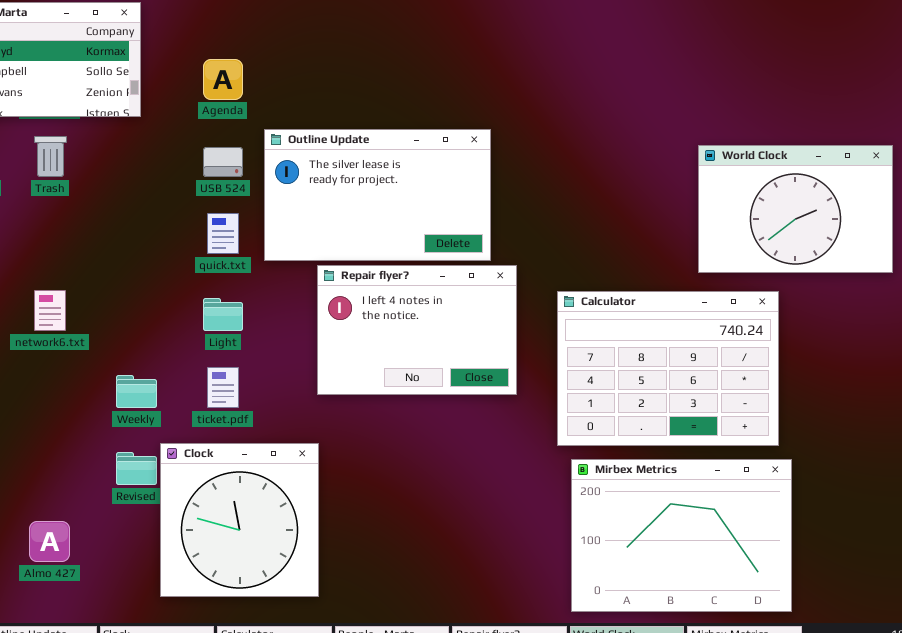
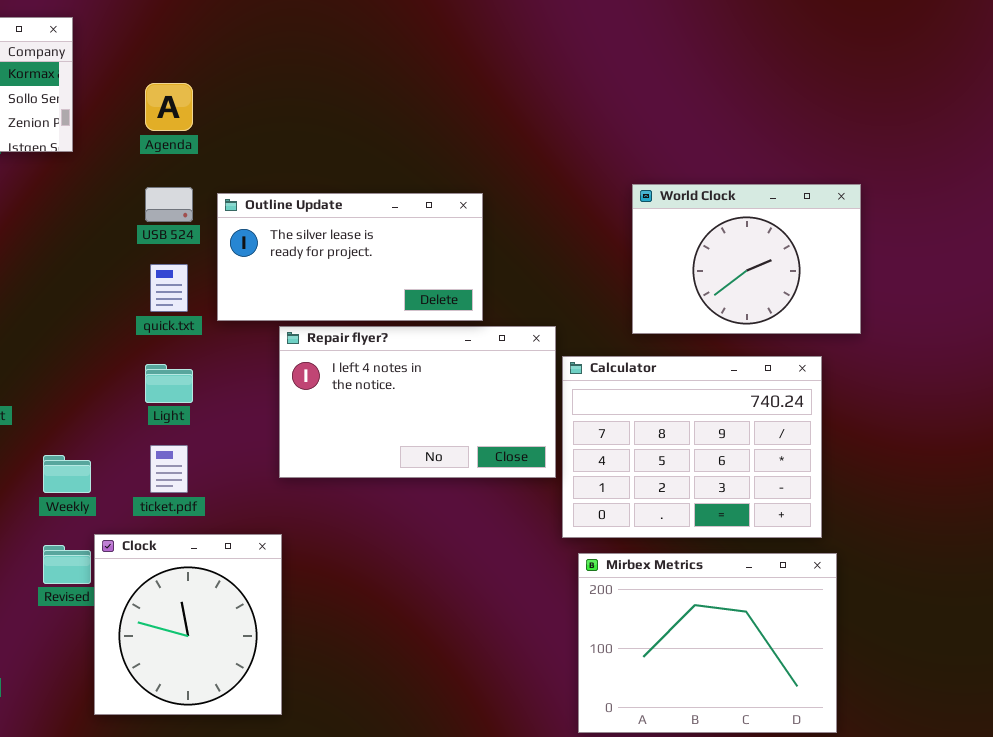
Outline Update: [264,129,491,261] -> [217,193,483,321], resized
World Clock: [698,145,893,273] -> [632,184,861,334], moved
Repair flyer?: [317,265,517,395] -> [279,326,556,478], resized

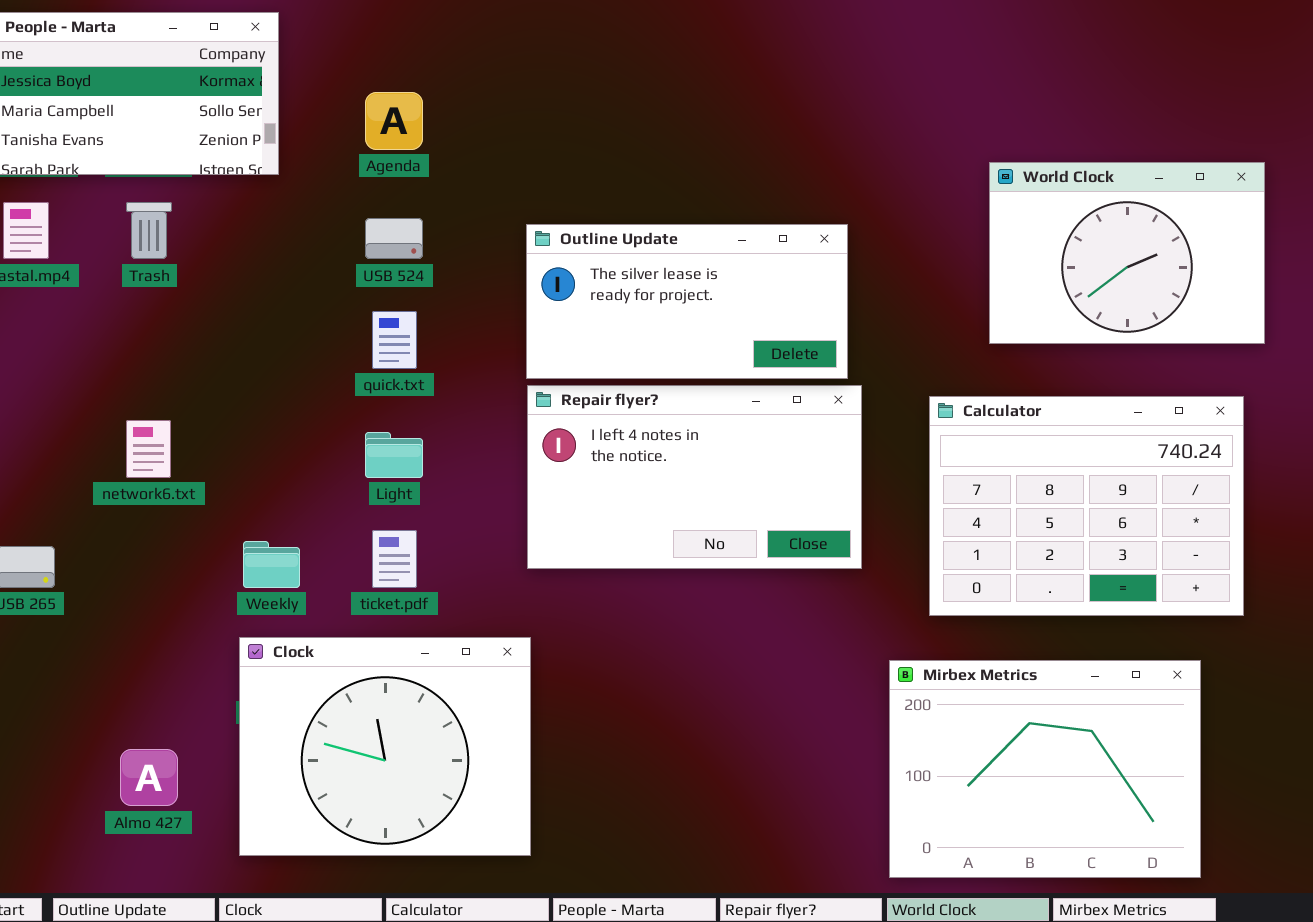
World Clock: [632,184,861,334] -> [989,162,1265,344], moved
Outline Update: [217,193,483,321] -> [526,224,848,379], moved
Calculator: [562,356,822,538] -> [929,396,1244,616], moved
Clock: [94,534,282,715] -> [239,637,531,856], resized

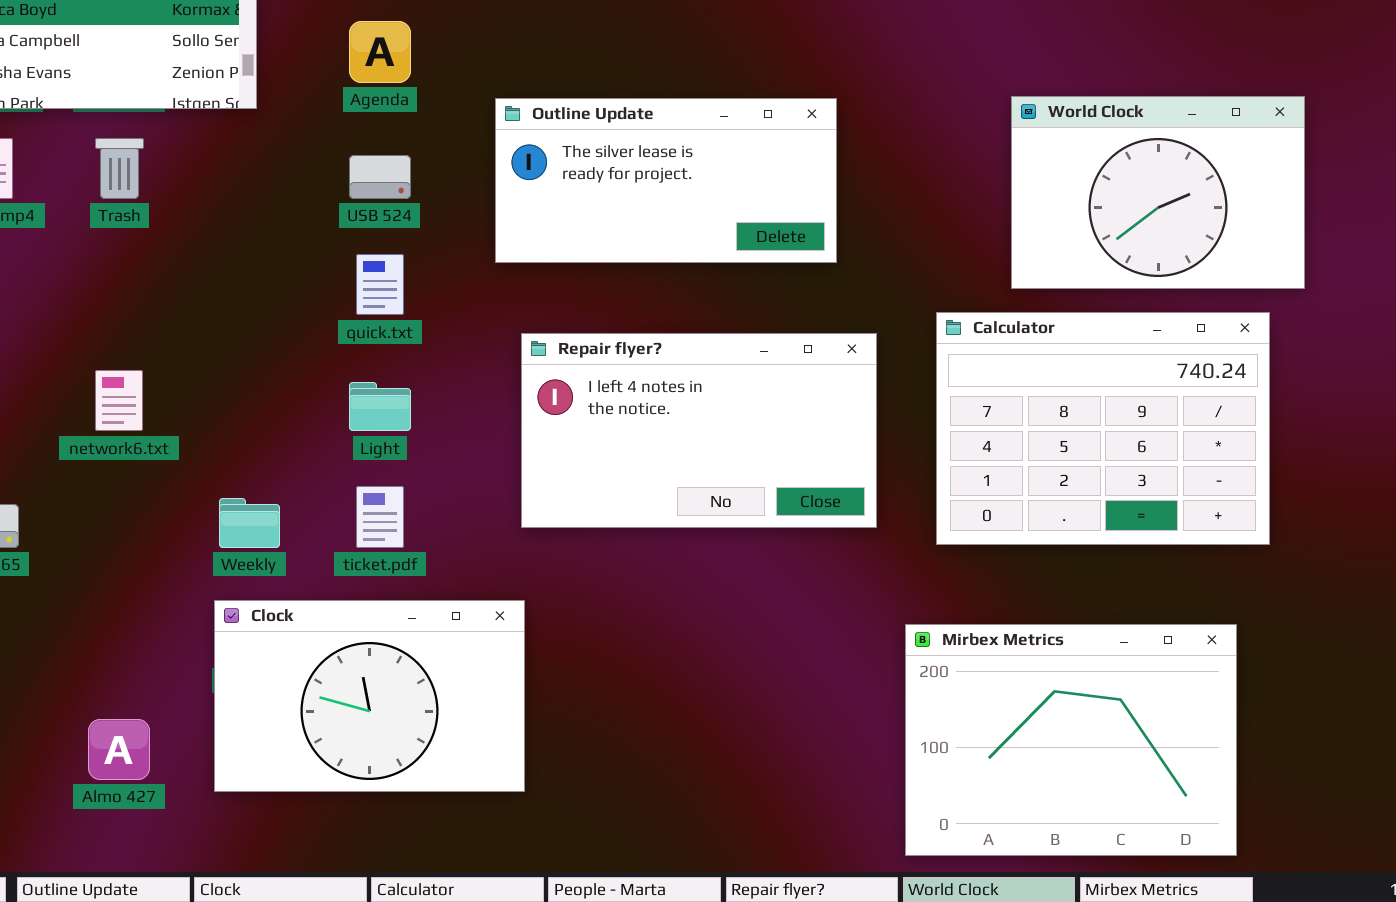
Outline Update: [526,224,848,379] -> [495,98,837,263], moved
Calculator: [929,396,1244,616] -> [936,312,1270,545], moved
Clock: [239,637,531,856] -> [214,600,525,792], resized

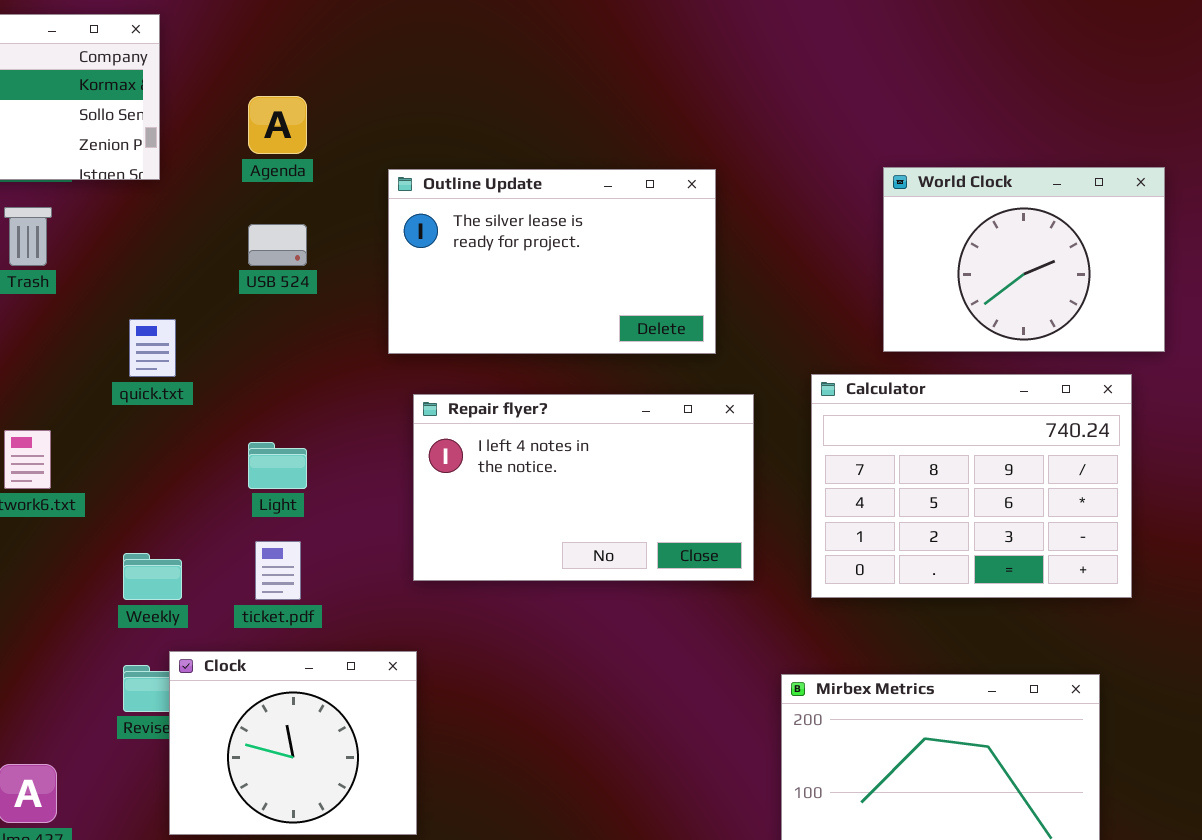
Outline Update: [495,98,837,263] -> [388,169,716,354], resized
quick.txt: [356,254,404,315] -> [129,319,176,377], moved
Clock: [214,600,525,792] -> [169,651,417,835], resized

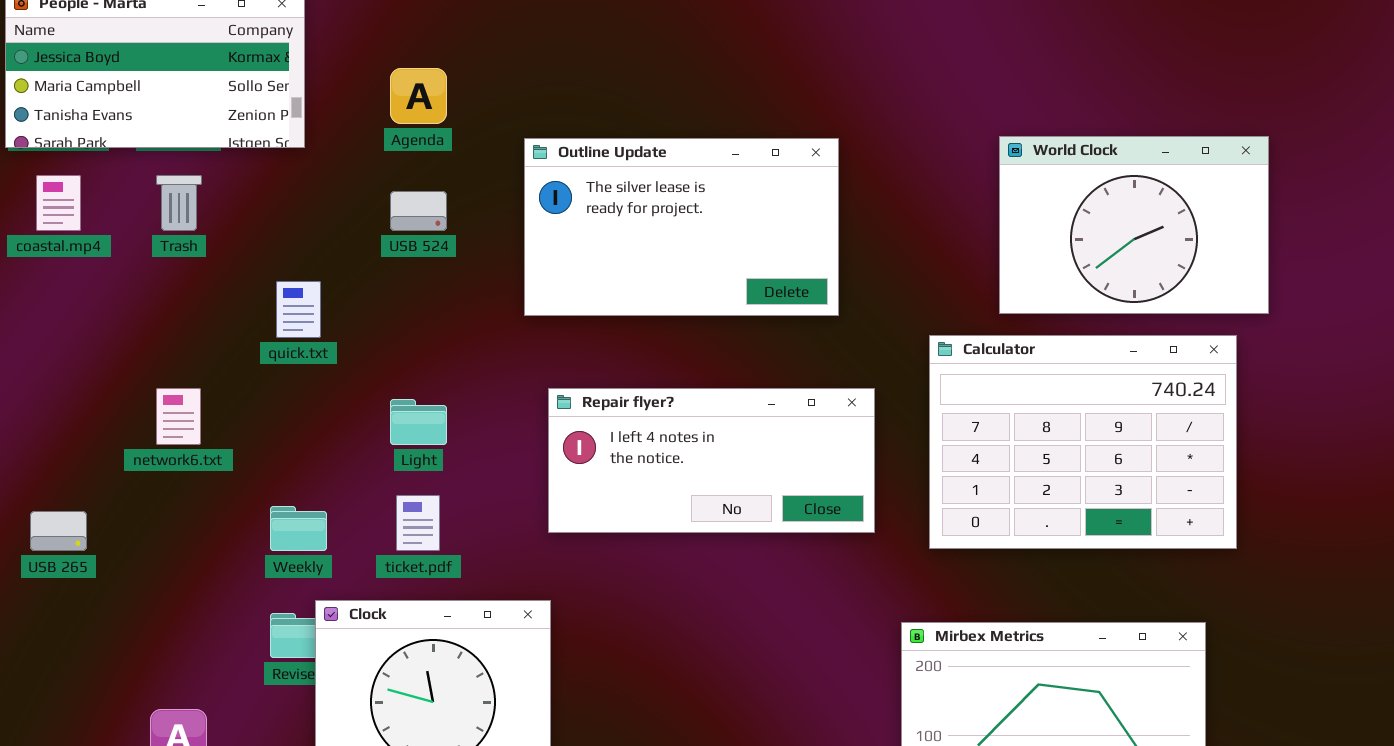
Repair flyer?: [413,394,754,581] -> [548,388,875,533], resized

